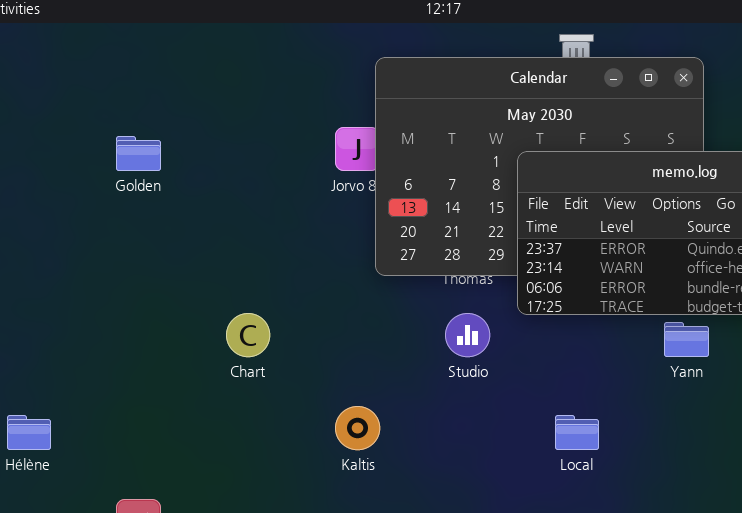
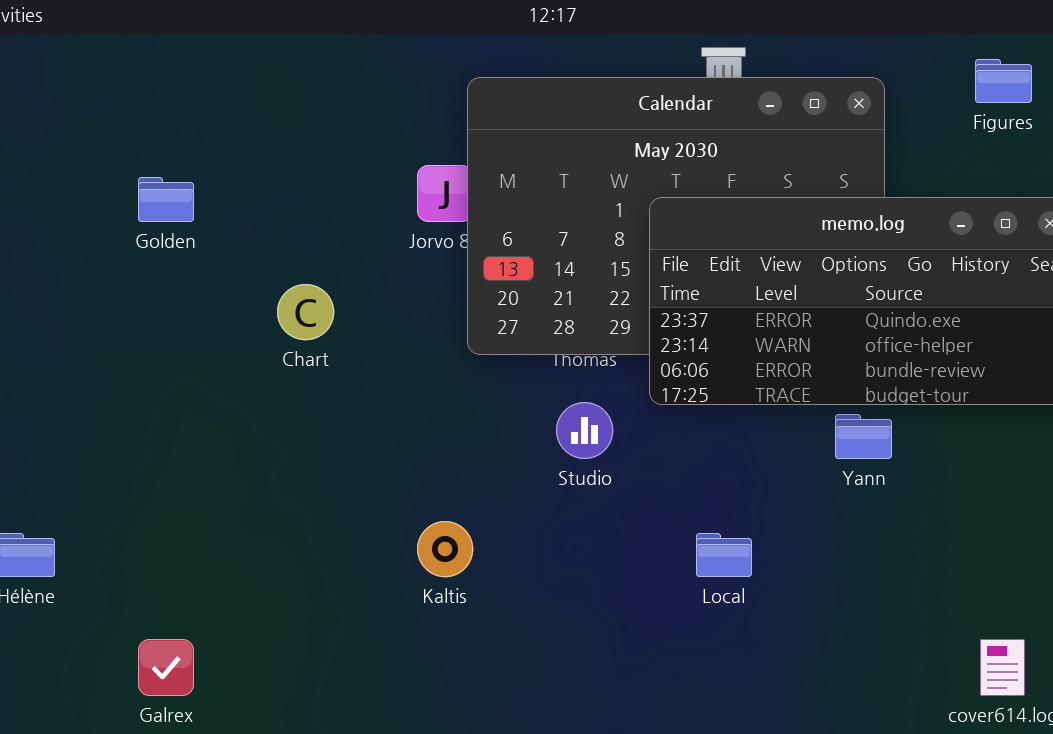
Chart: [226,313,270,357] -> [277,284,334,340], moved

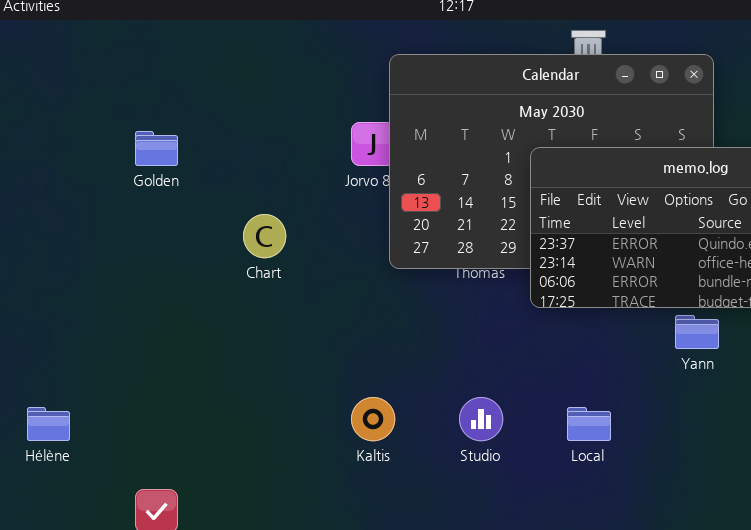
Studio: [556,402,613,459] -> [459,397,503,441], moved

